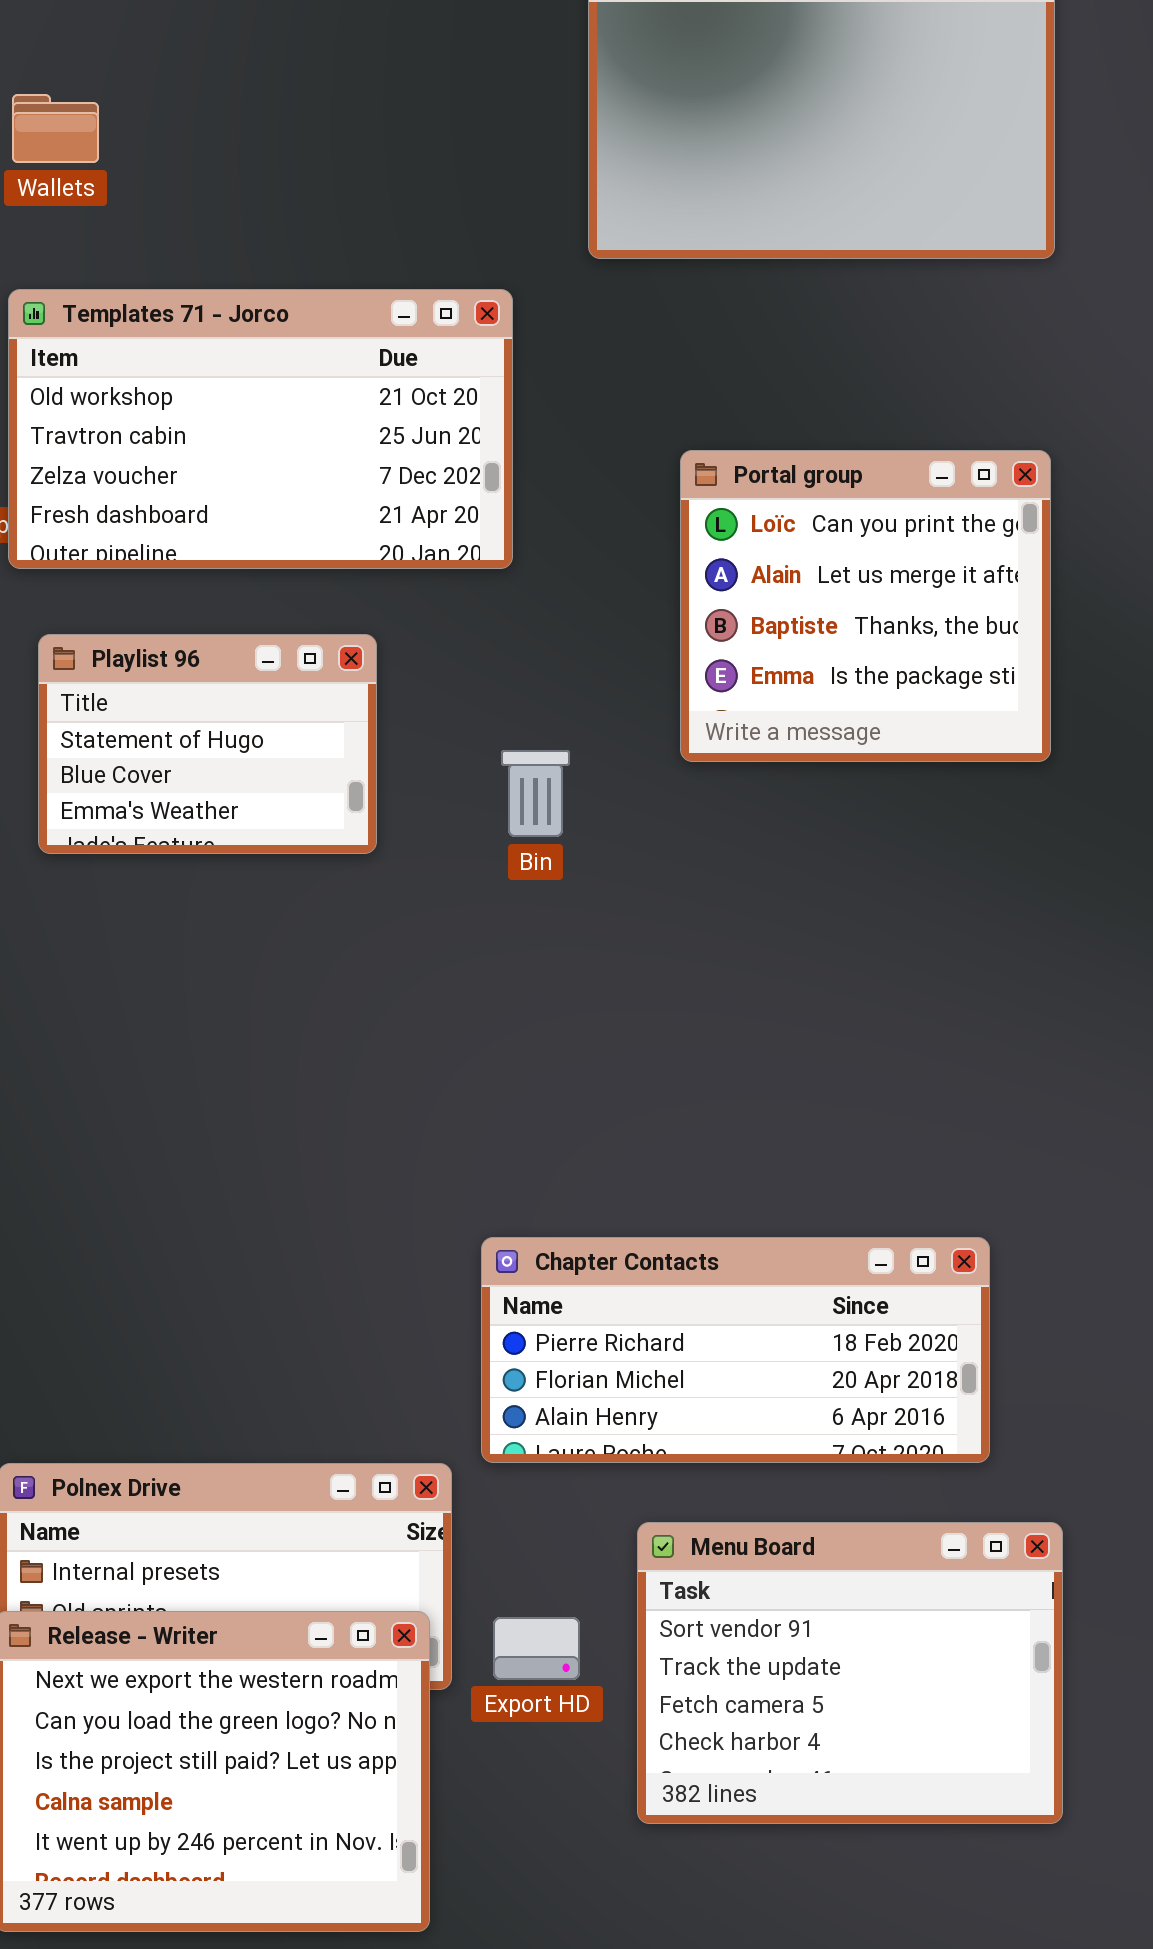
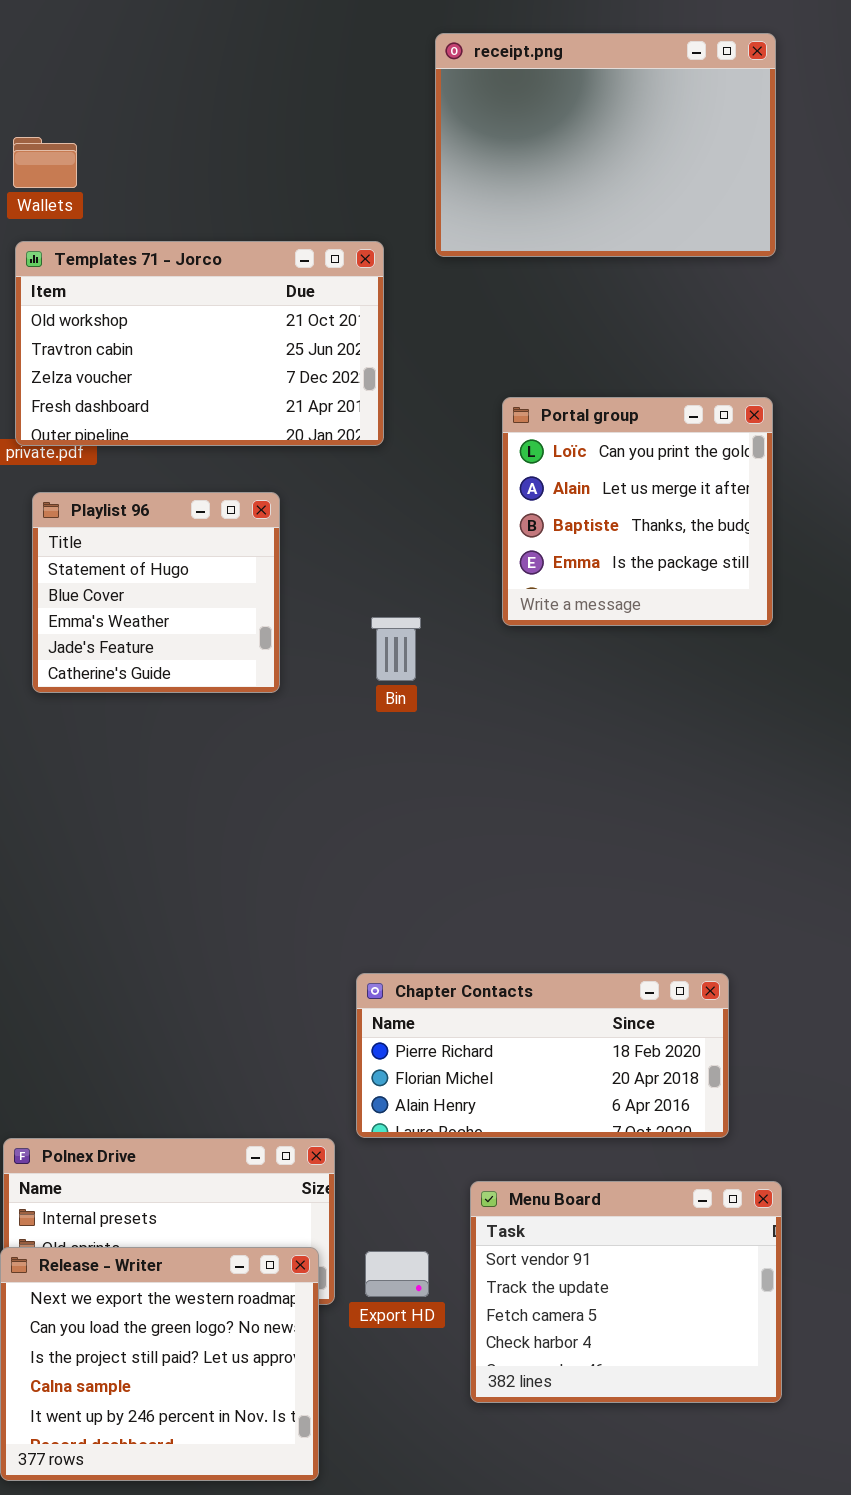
Templates 71 - Jorco: [8,289,513,569] -> [15,241,384,446], moved
Playlist 96: [38,634,377,854] -> [32,492,280,693], resized

